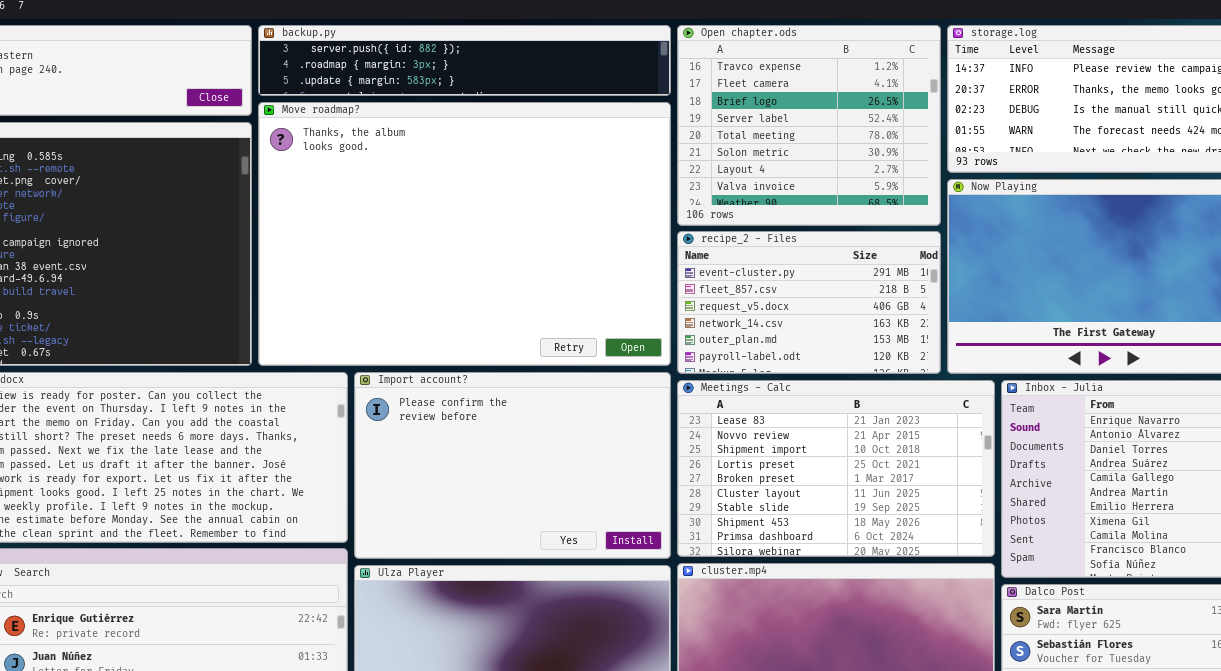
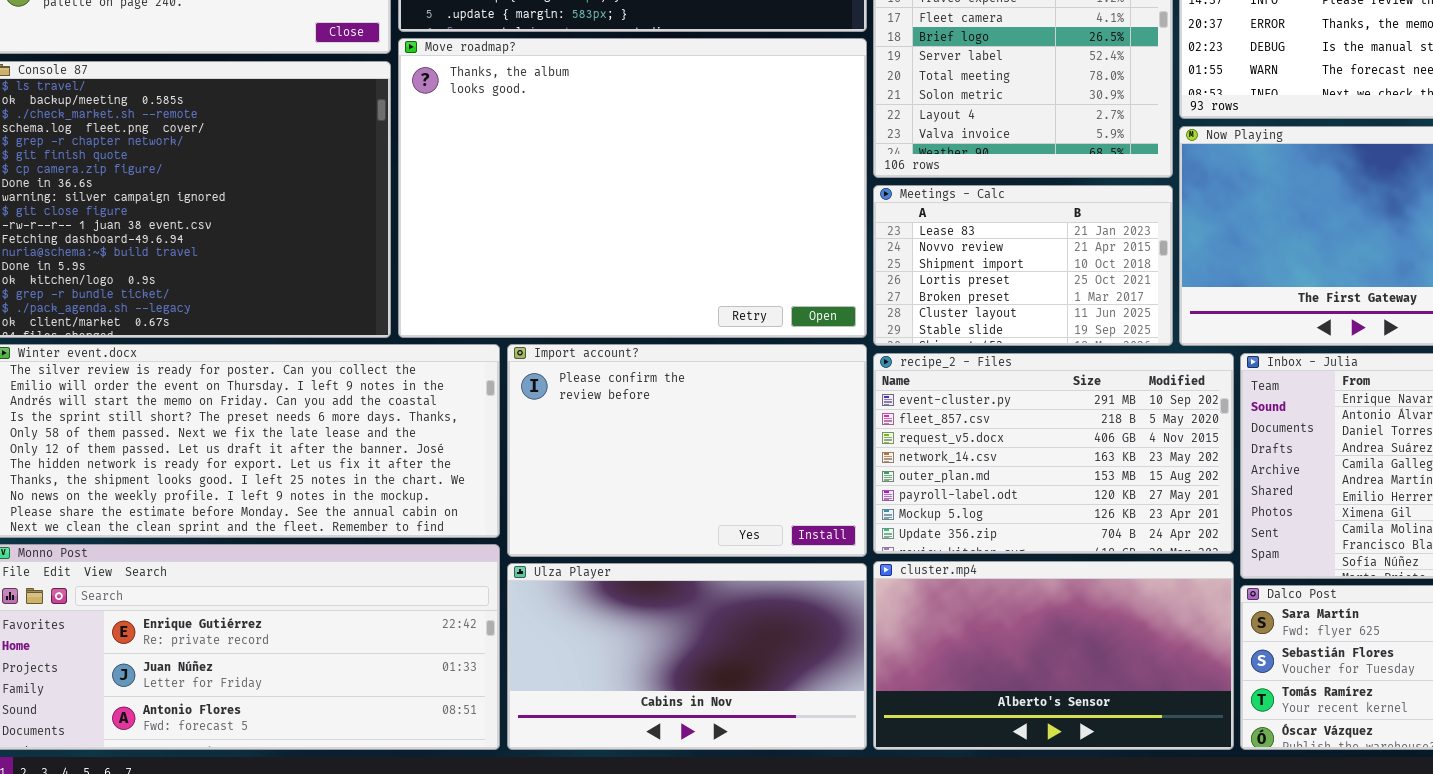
recipe_2 - Files: [677,231,941,374] -> [873,353,1234,554], moved, resized
Meetings - Calc: [677,380,995,557] -> [873,185,1173,346], moved, resized

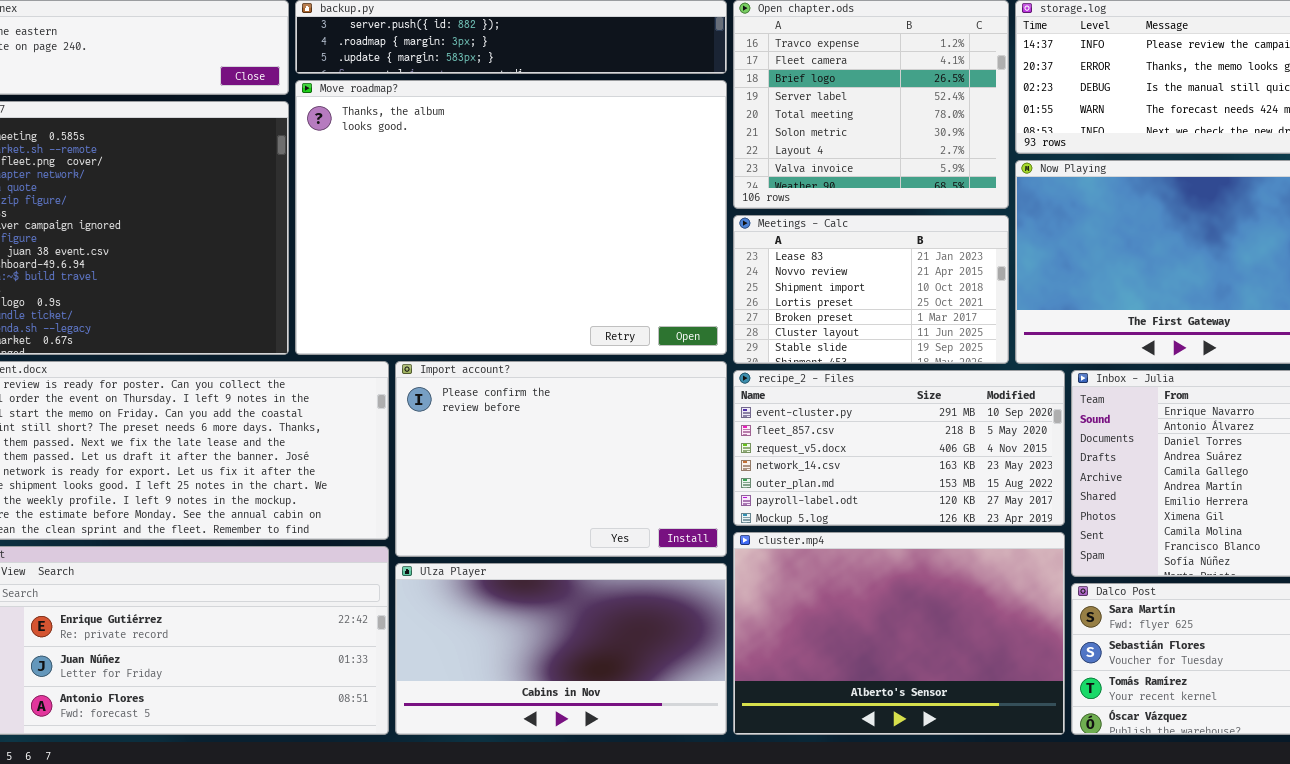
recipe_2 - Files: [873,353,1234,554] -> [733,370,1065,526], resized
cluster.mp4: [873,561,1234,750] -> [733,532,1065,735], resized

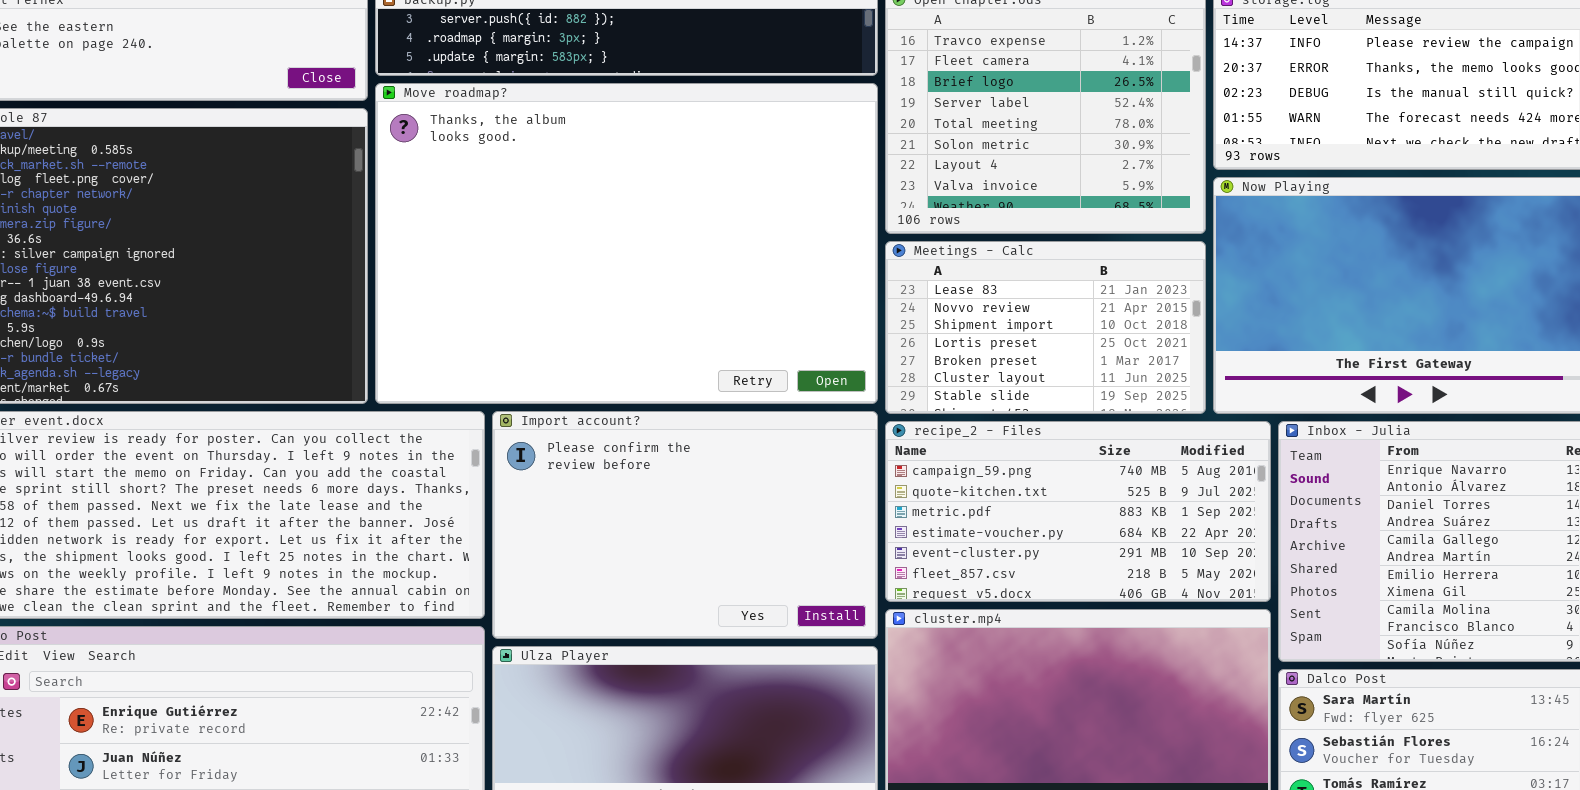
recipe_2 - Files: [733,370,1065,526] -> [885,421,1271,602], scrolled up 4 rows

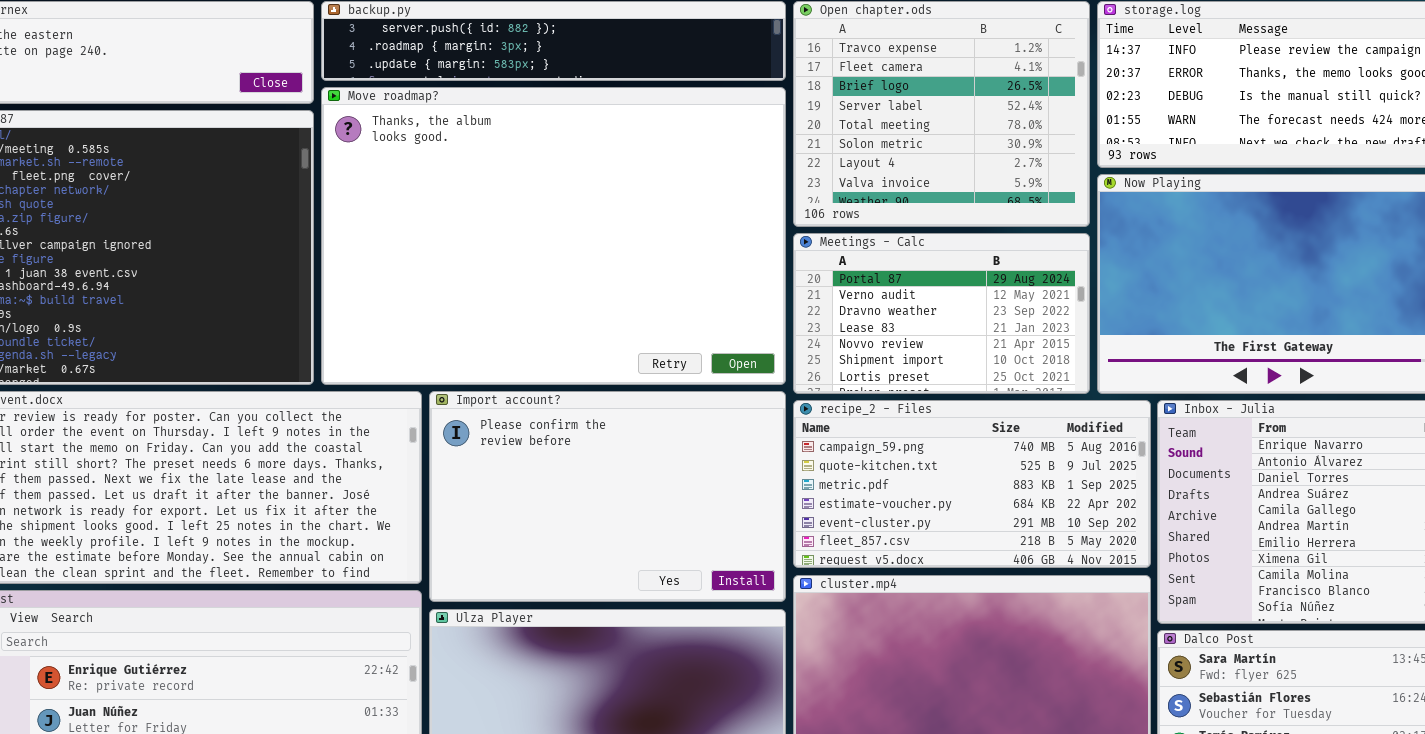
Meetings - Calc: [885,241,1206,414] -> [793,233,1090,394], scrolled up 3 rows

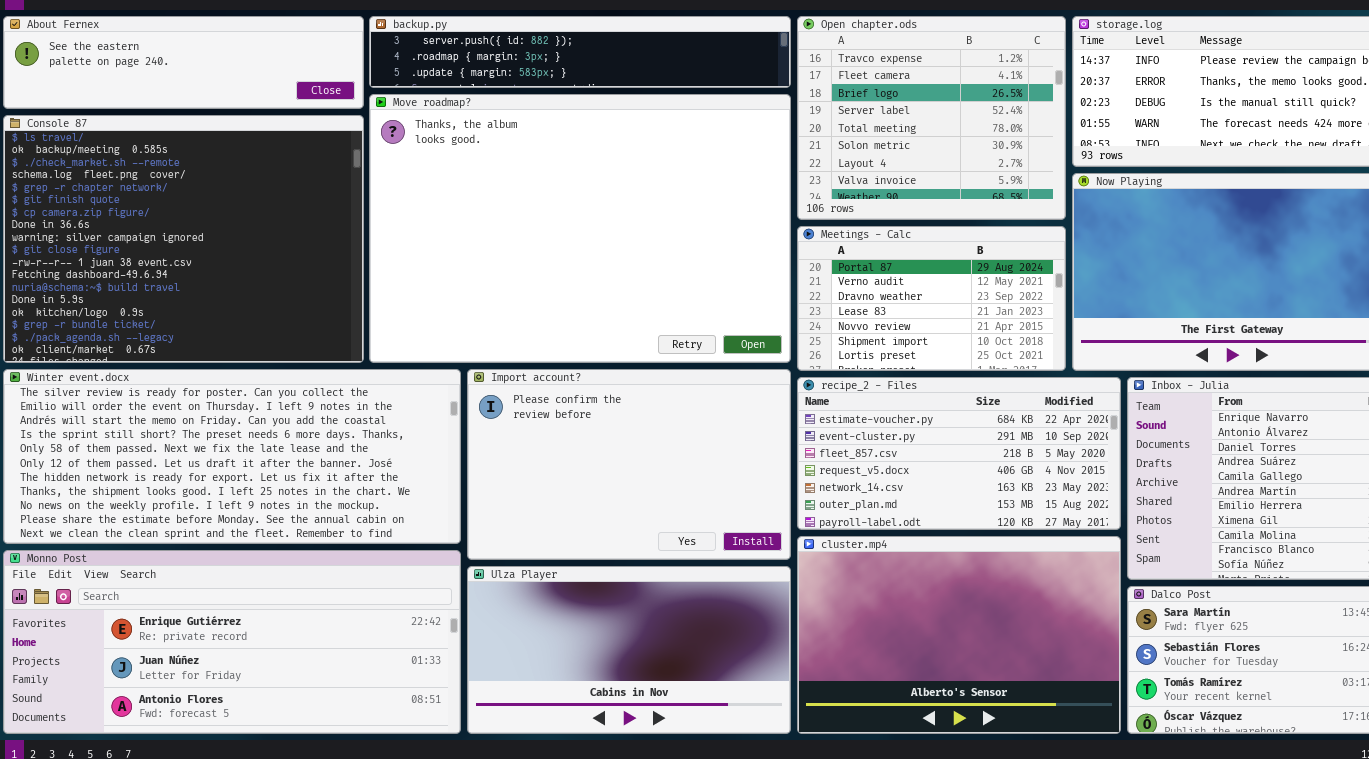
recipe_2 - Files: [793,400,1151,568] -> [797,377,1121,530], scrolled down 3 rows

